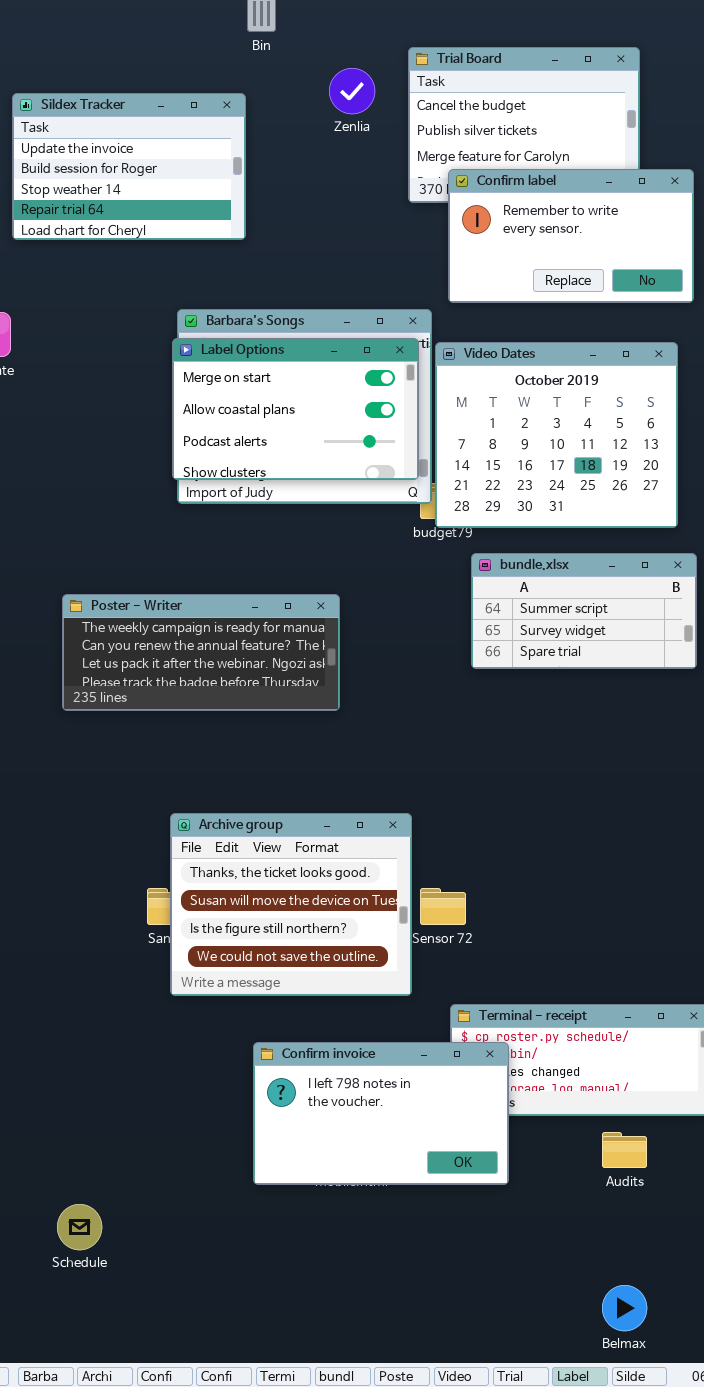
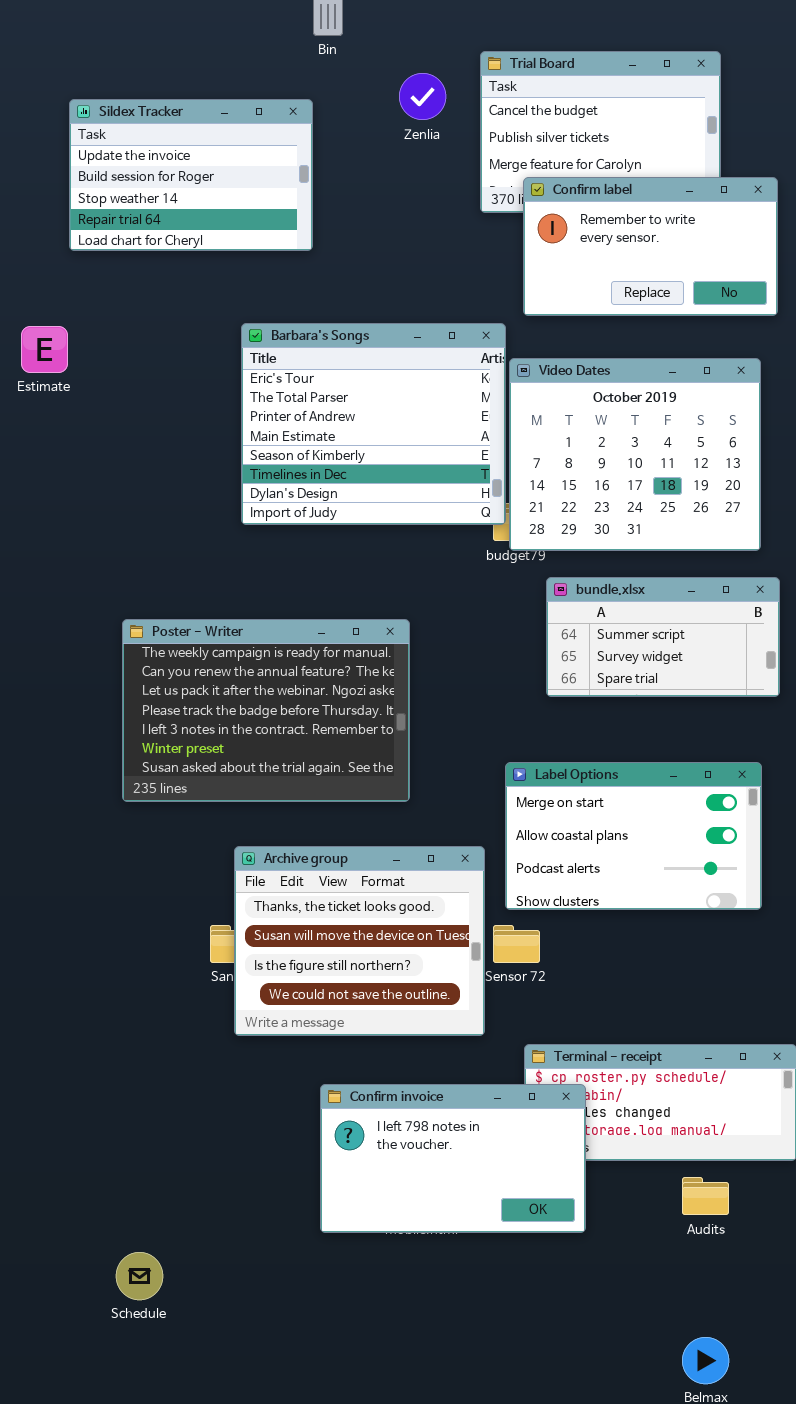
Label Options: [172,338,419,480] -> [505,762,762,910], moved
Poster - Writer: [62,594,340,711] -> [122,619,410,802], resized

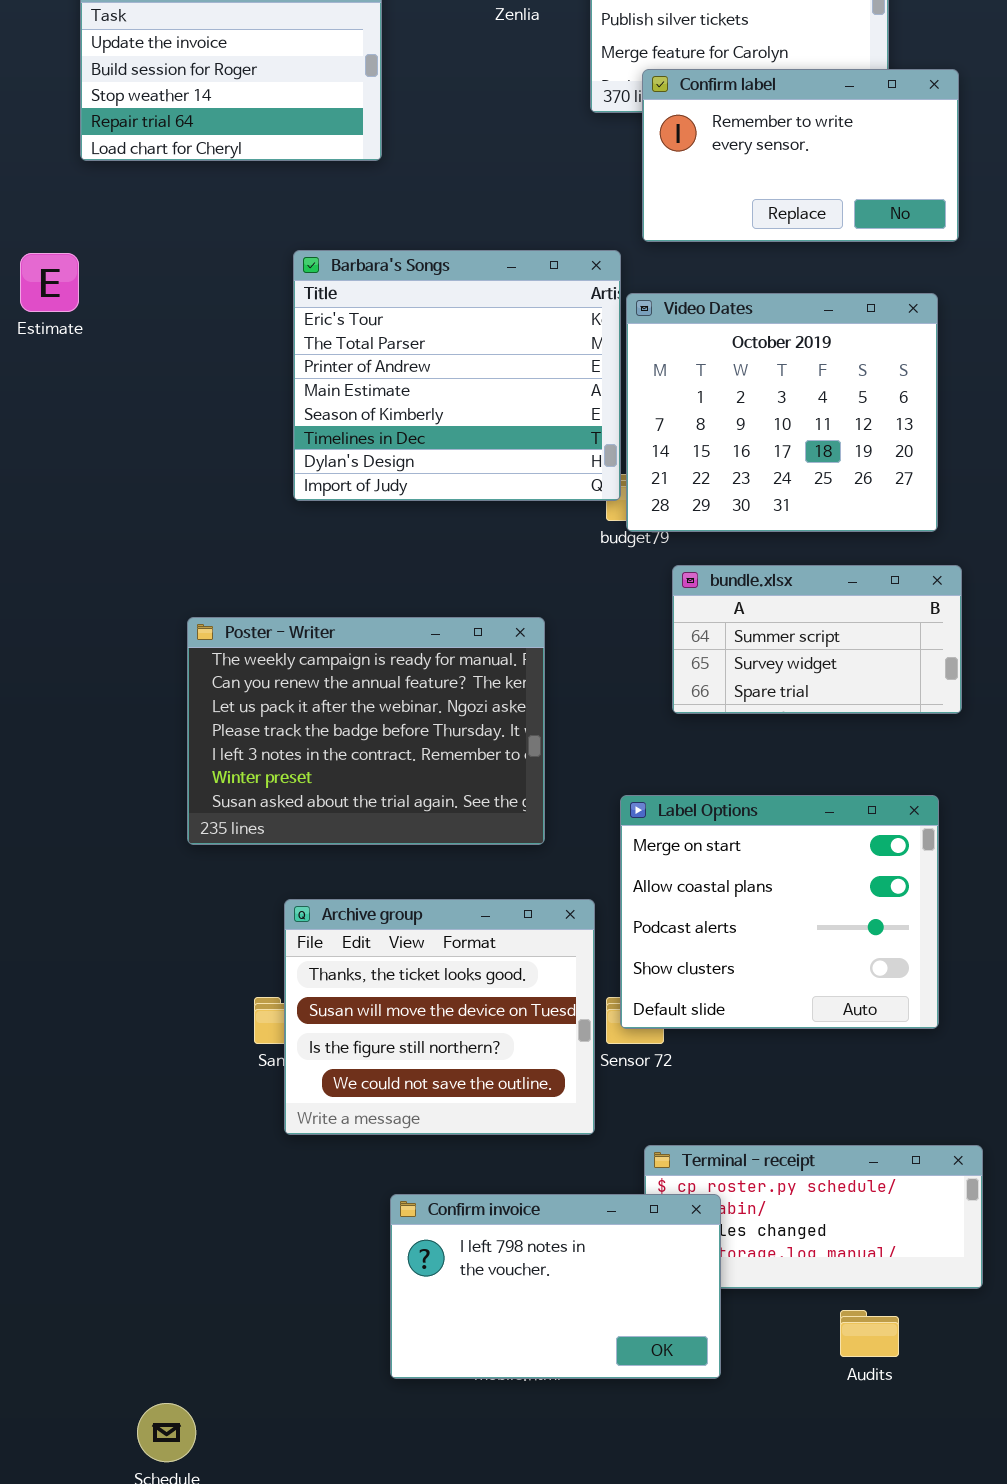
Poster - Writer: [122,619,410,802] -> [187,617,545,845], moved
Label Options: [505,762,762,910] -> [620,795,939,1029], resized

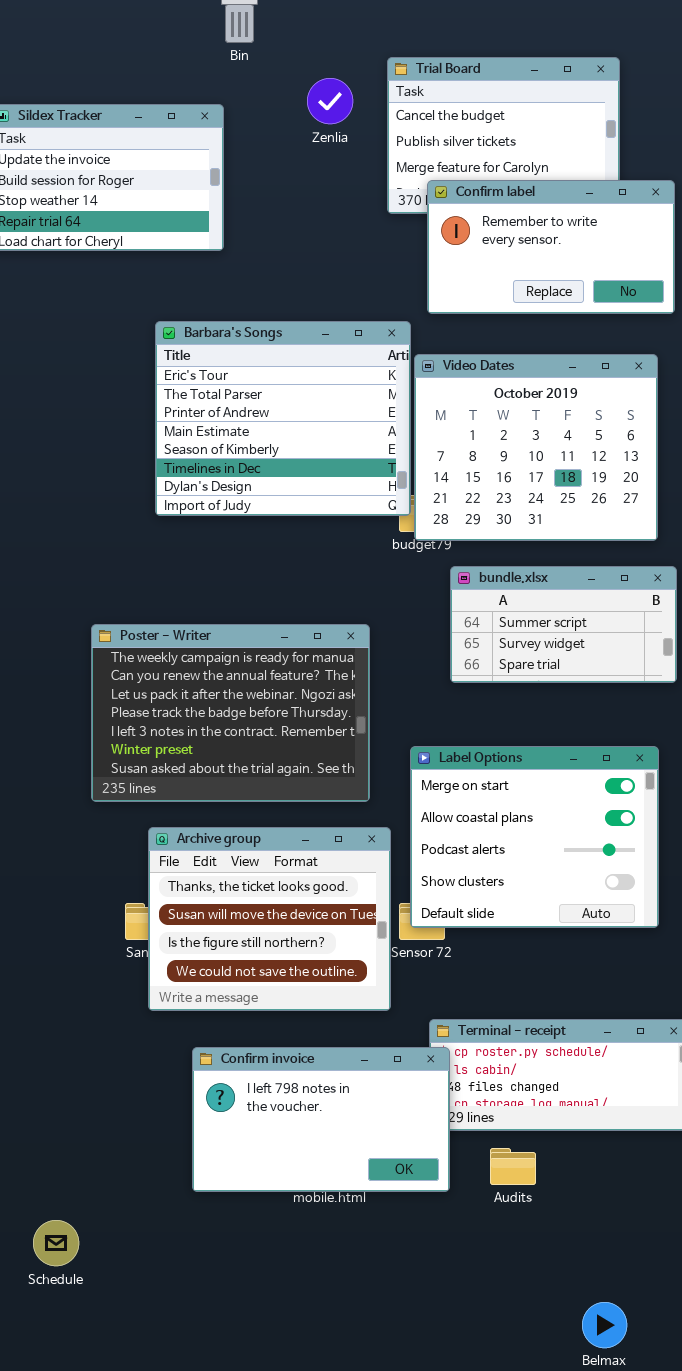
Poster - Writer: [187,617,545,845] -> [91,624,370,802], moved
Confirm invoice: [390,1194,721,1379] -> [192,1047,450,1192], moved
Audits: [840,1310,899,1357] -> [490,1148,536,1185], moved

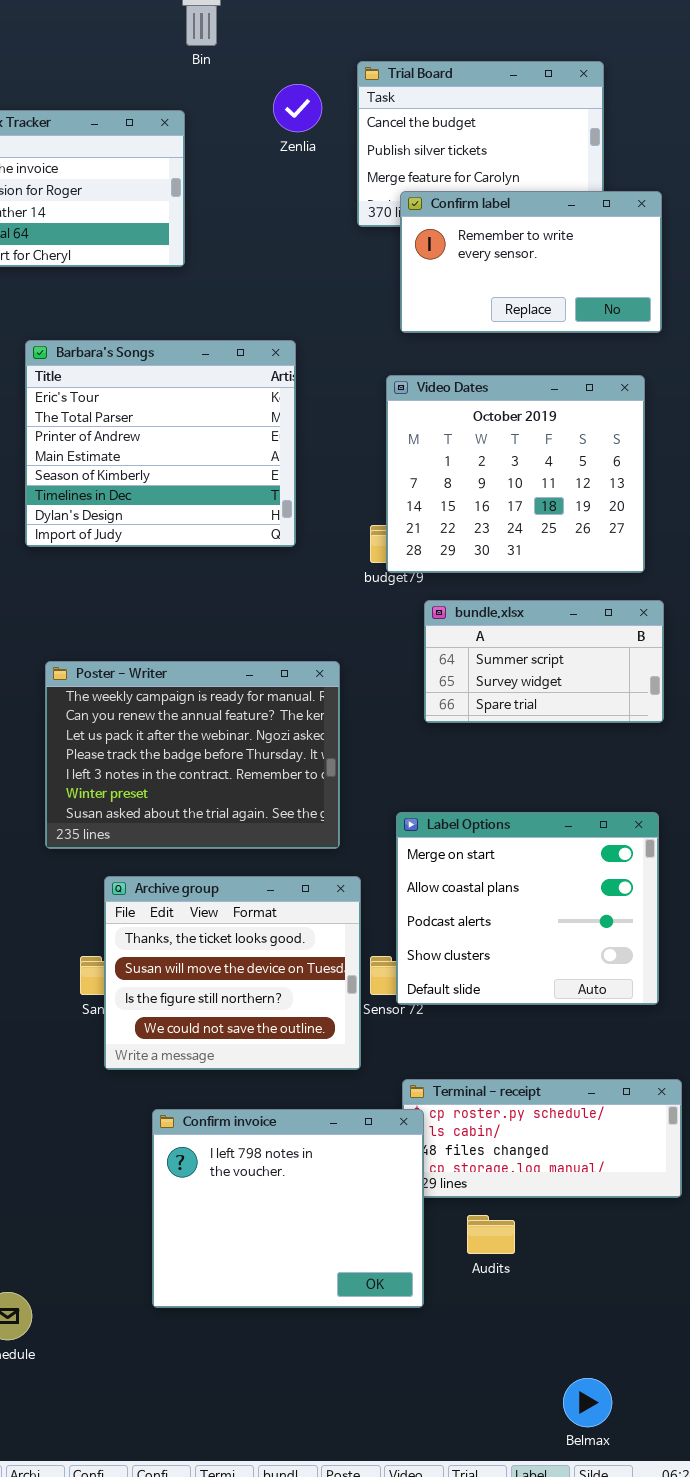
Barbara's Songs: [155,321,411,516] -> [25,340,296,547], moved
Label Options: [410,746,659,928] -> [396,812,659,1005], moved
Confirm invoice: [192,1047,450,1192] -> [152,1109,424,1308], resized

